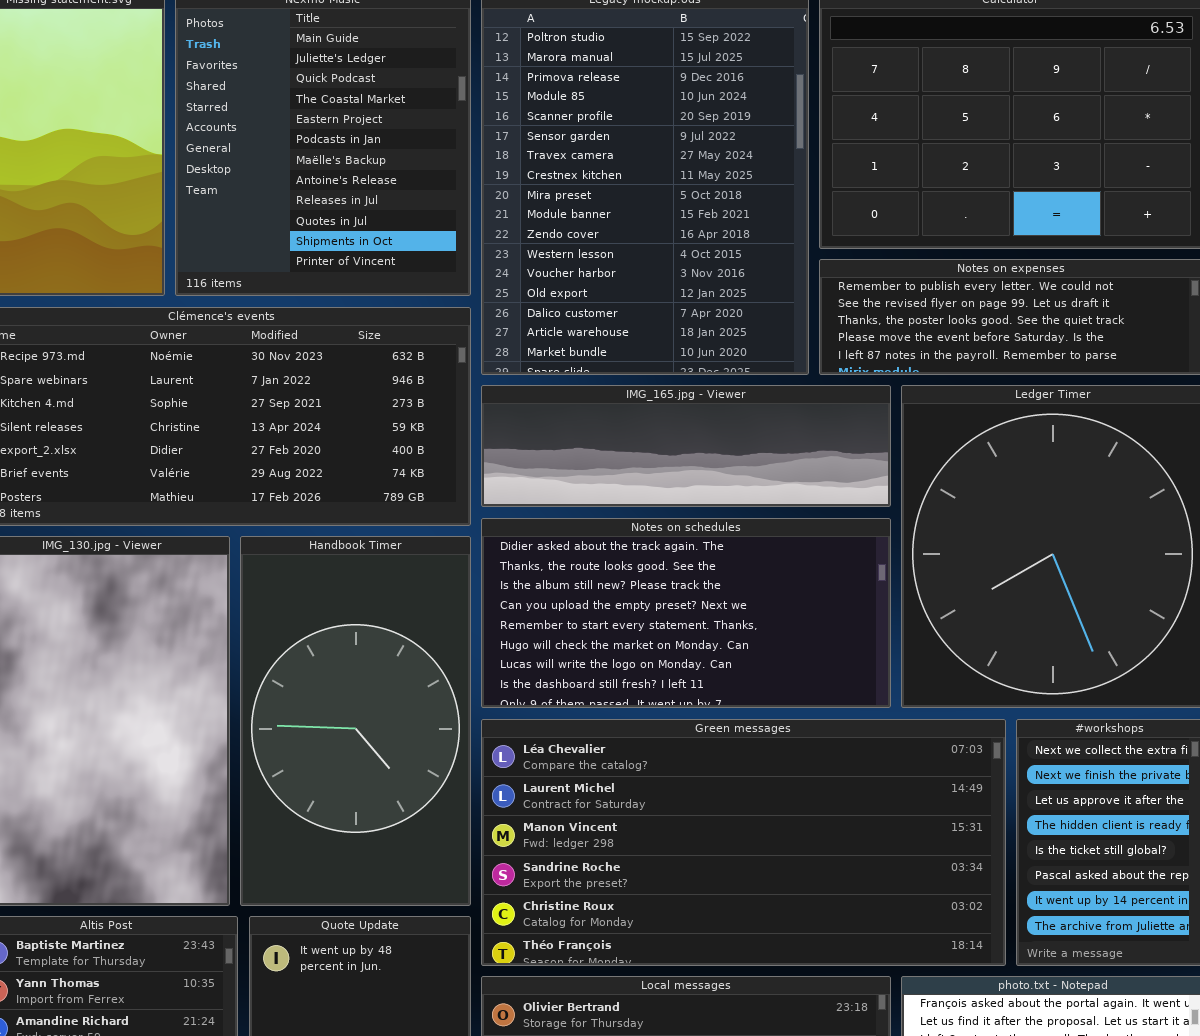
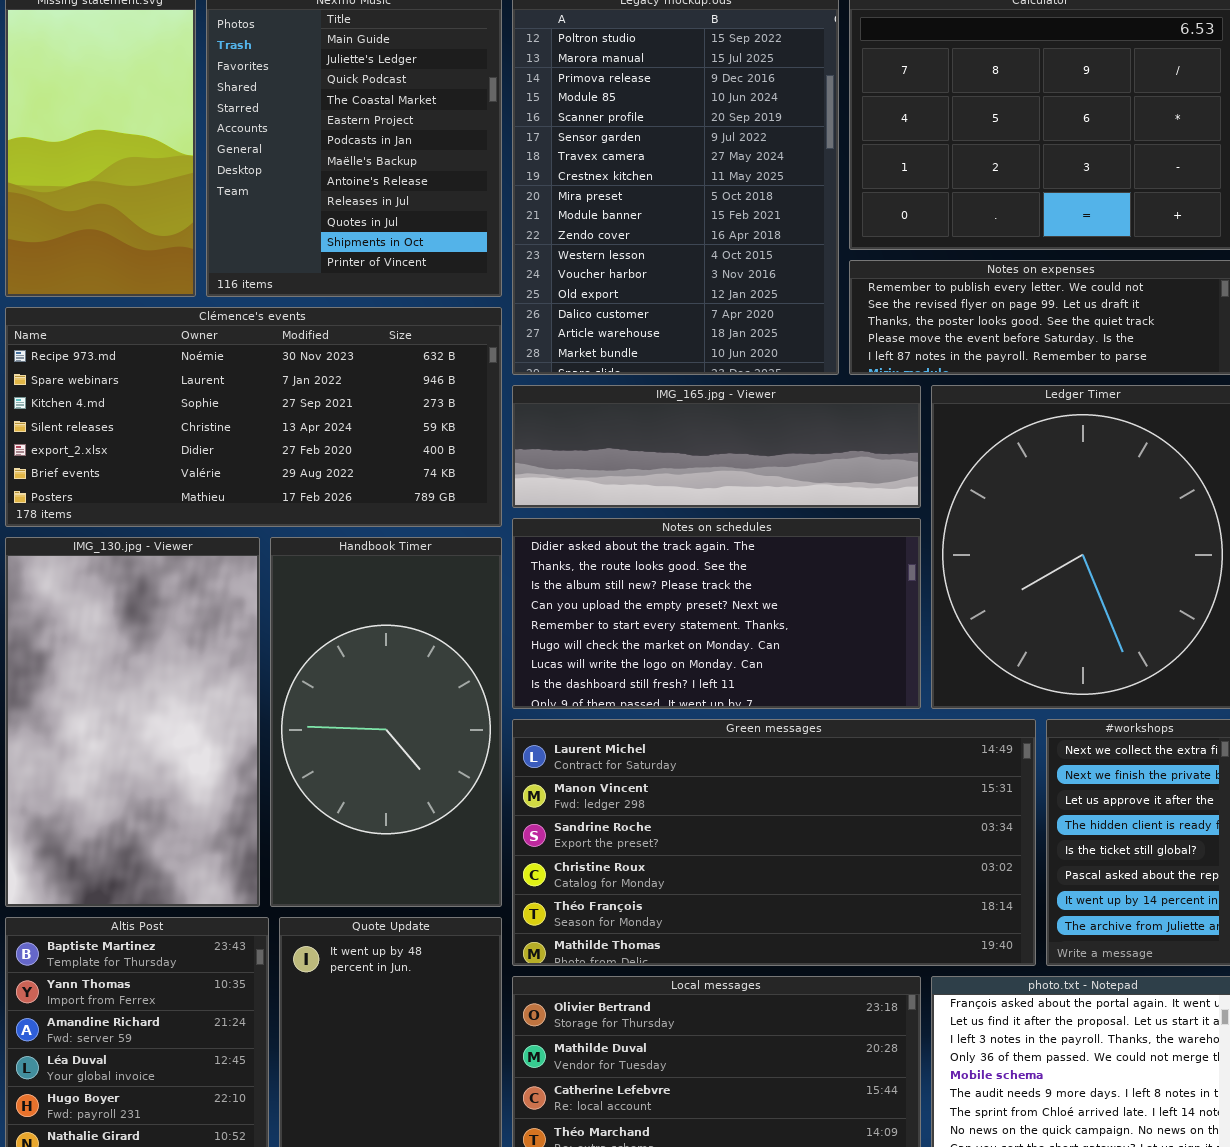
Green messages: [481,719,1006,966] -> [512,719,1036,966], scrolled down 1 row

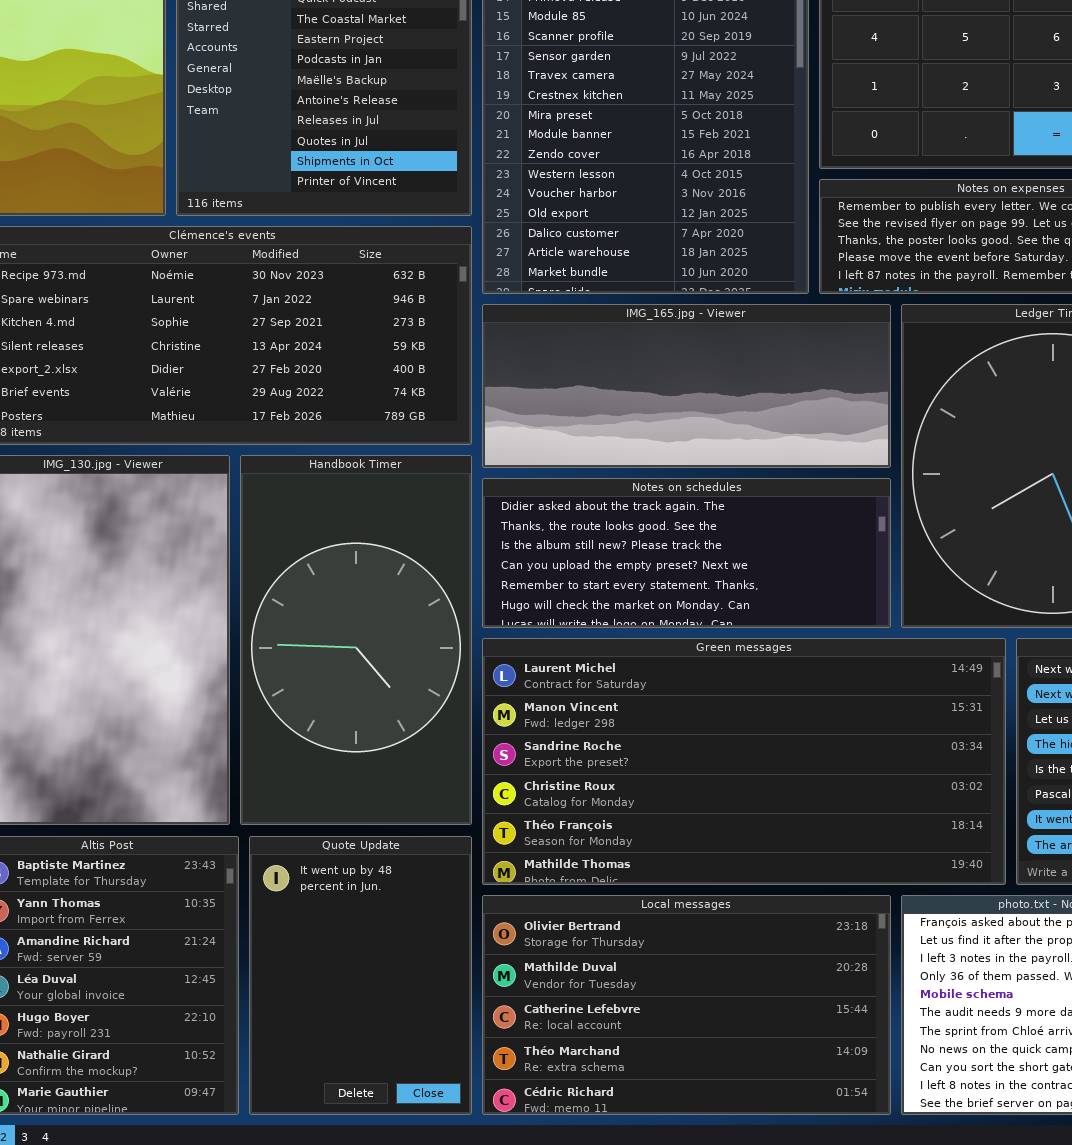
IMG_165.jpg - Viewer: [512,385,921,508] -> [482,304,891,468], resized
Notes on schedules: [512,518,921,709] -> [482,478,891,628], resized

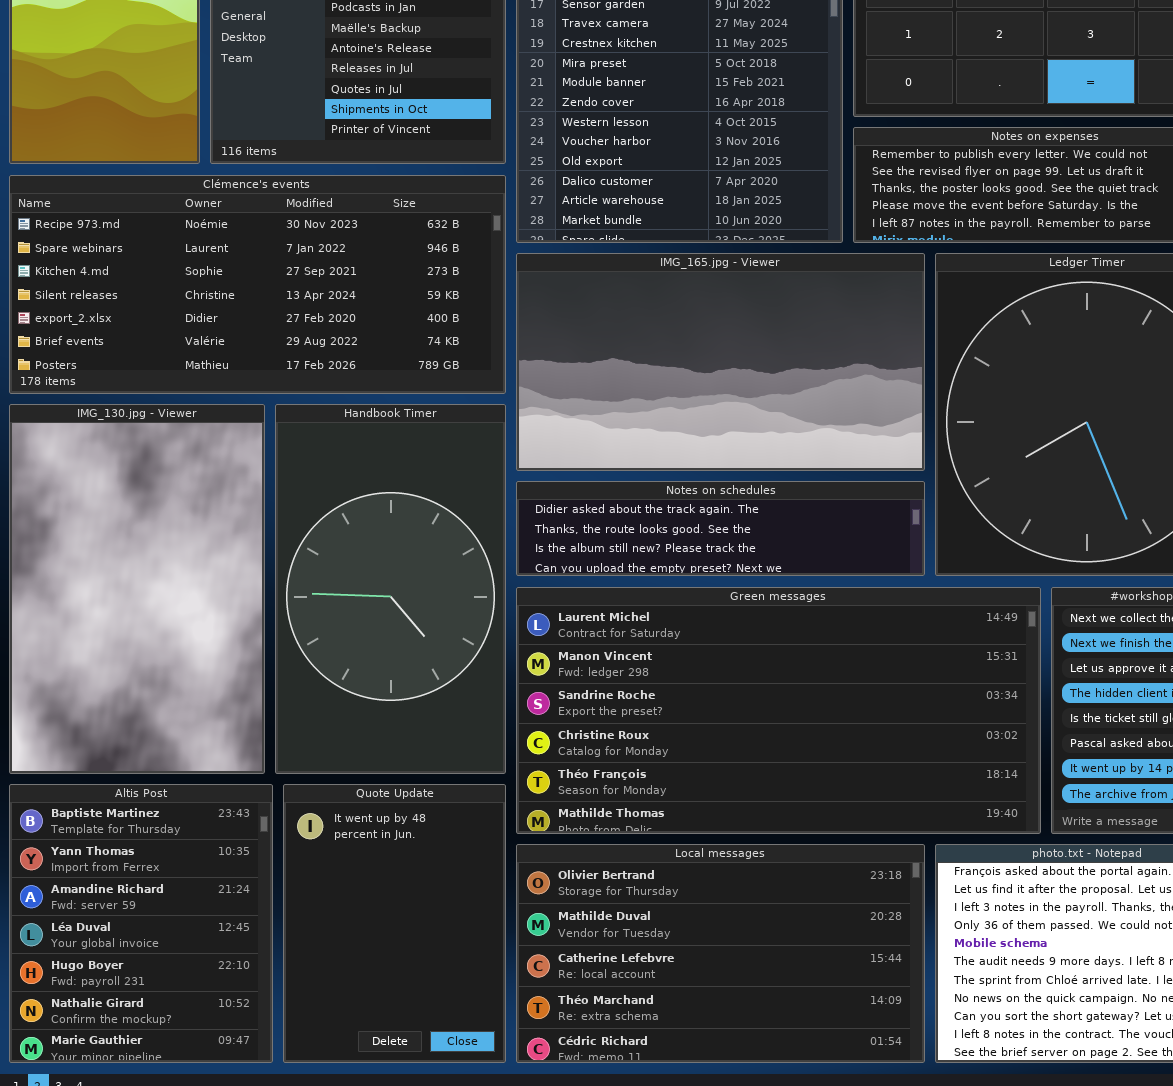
IMG_165.jpg - Viewer: [482,304,891,468] -> [516,253,925,471], resized
Notes on schedules: [482,478,891,628] -> [516,481,925,576], resized

